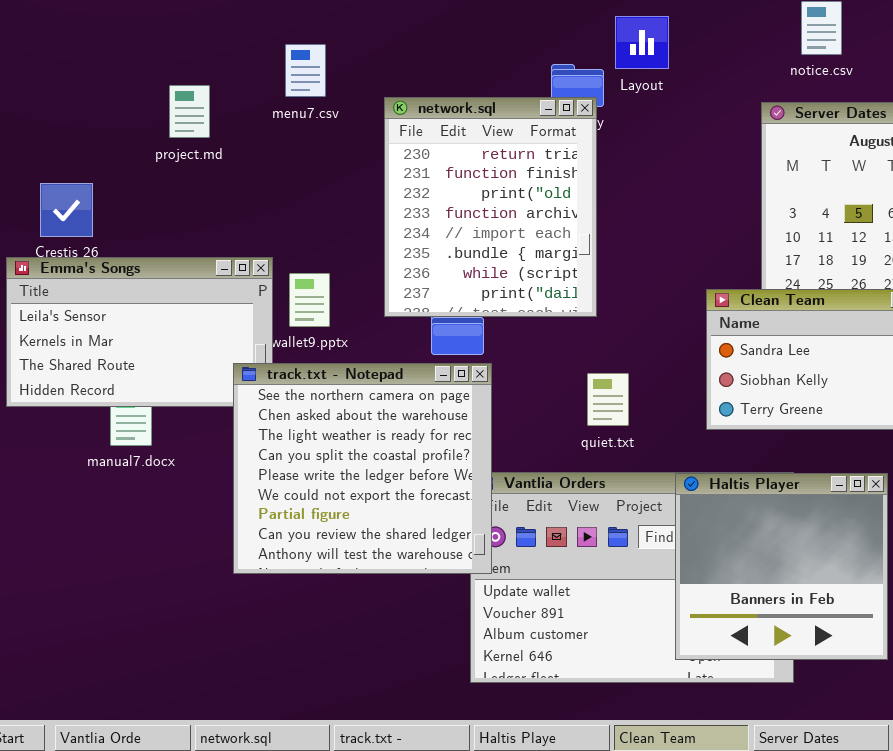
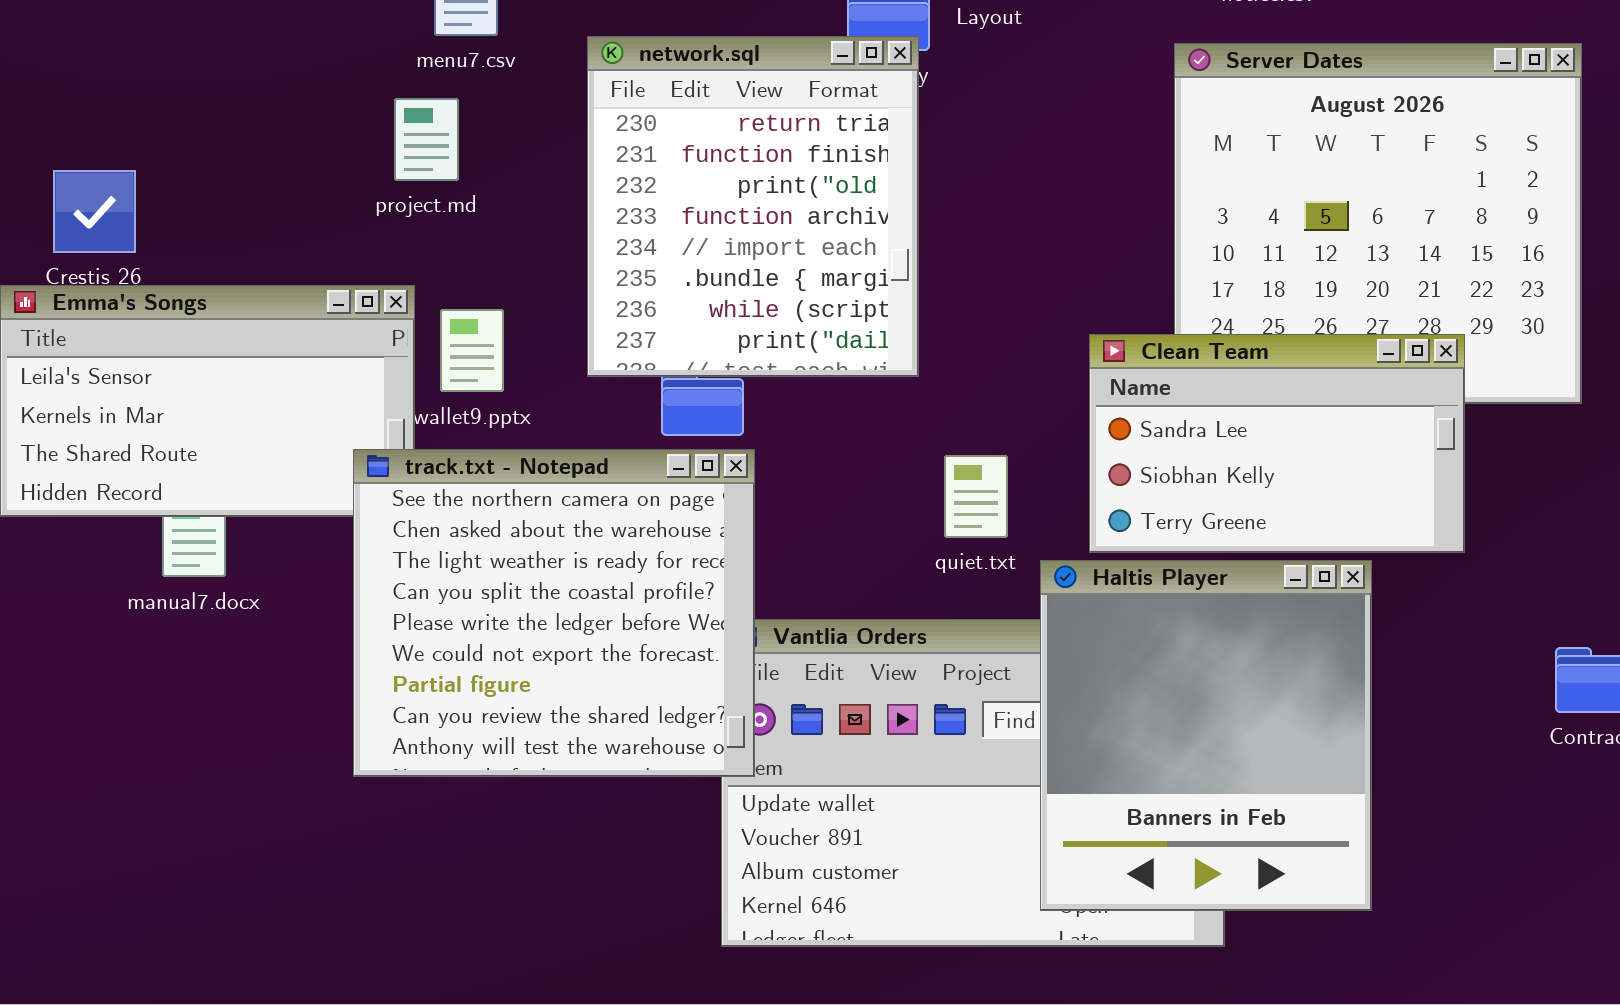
project.md: [169,85,210,138] -> [394,98,459,181], moved
quiet.txt: [587,373,629,426] -> [944,455,1008,538], moved
Haltis Player: [675,473,888,660] -> [1040,560,1372,911], resized

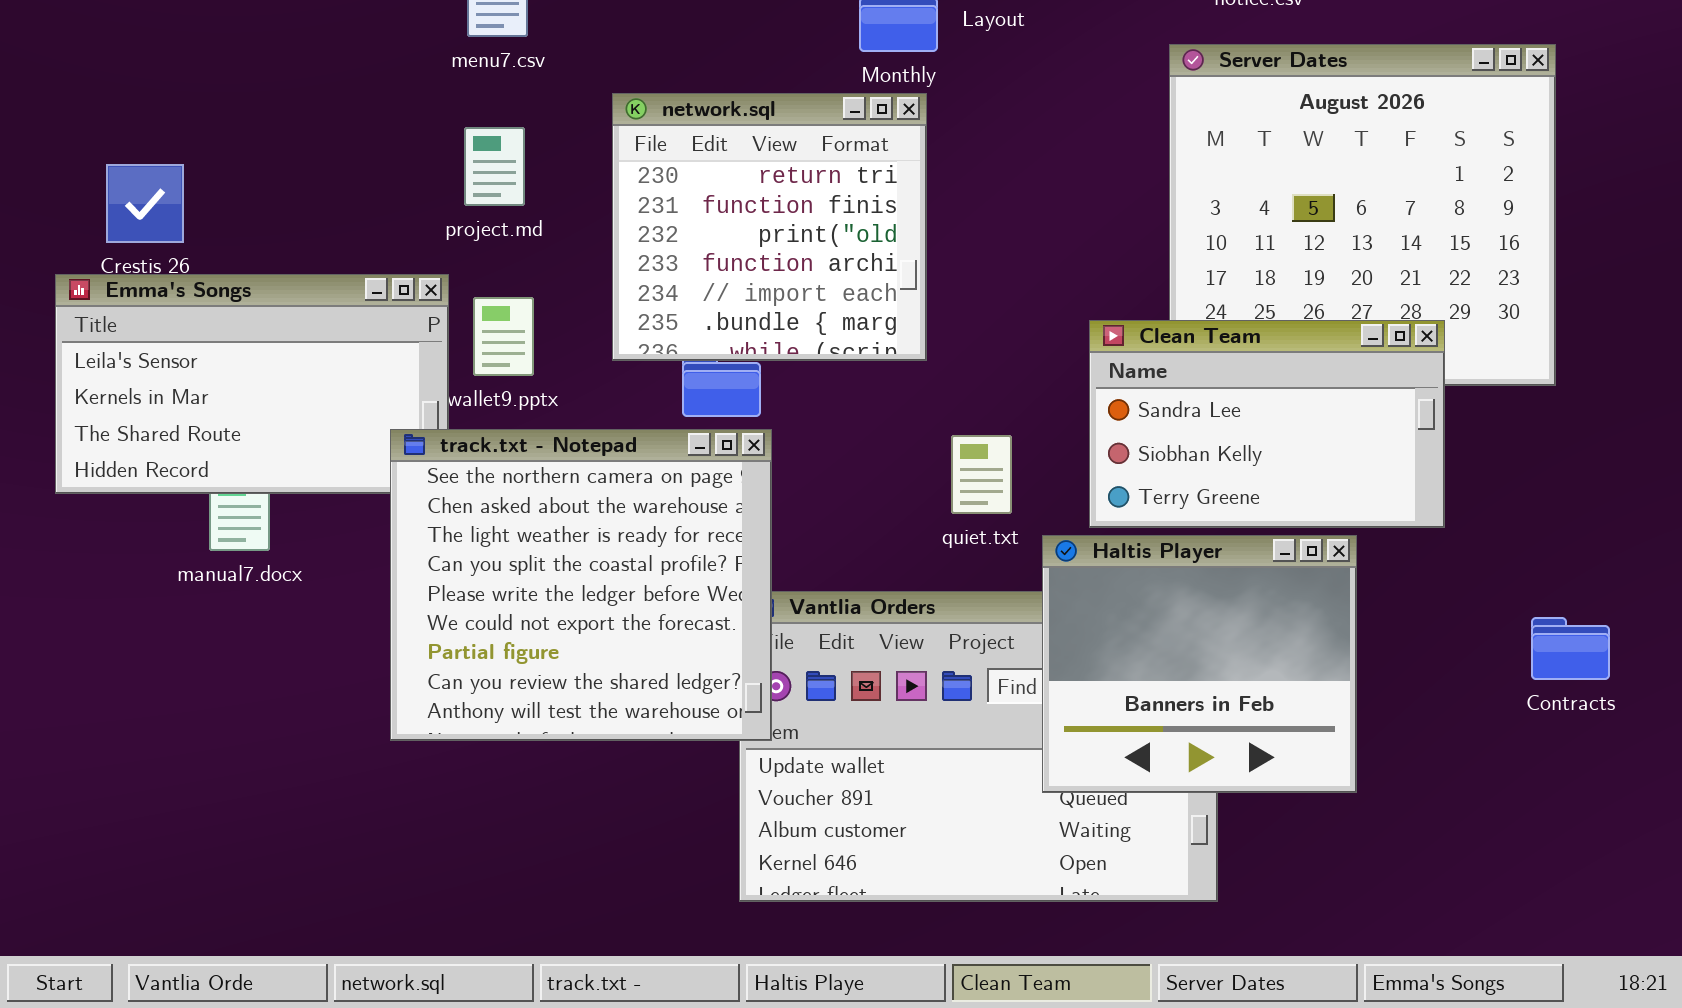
network.sql: [587,36,919,377] -> [612,93,927,361], resized
project.md: [394,98,459,181] -> [464,127,525,206], moved
Haltis Player: [1040,560,1372,911] -> [1042,535,1357,793], resized

